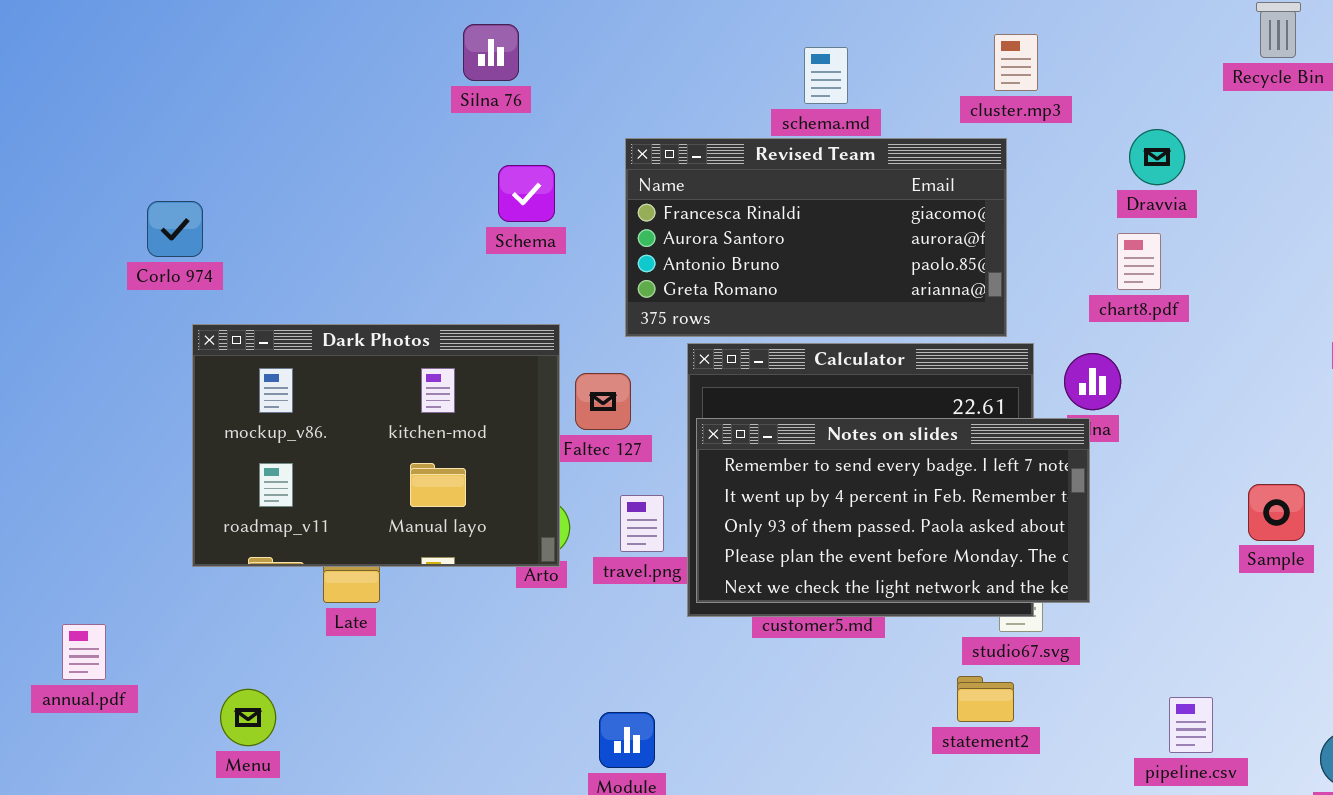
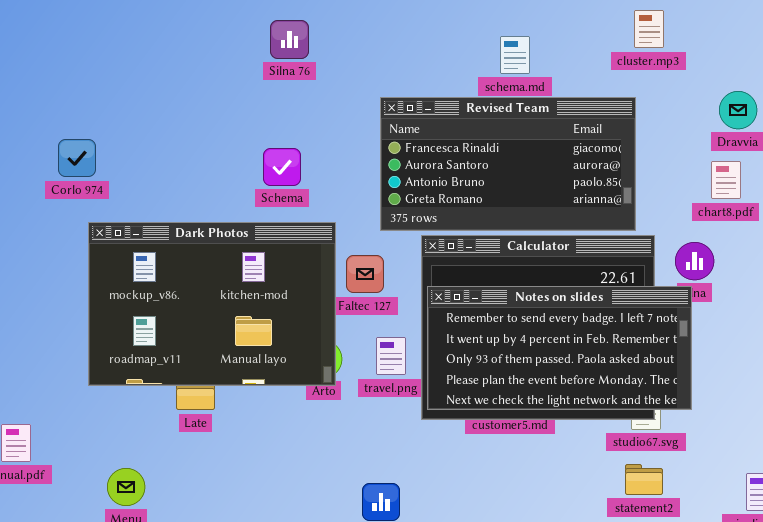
cluster.mp3: [994,34,1038,91] -> [634,10,664,48], moved
Schema: [498,165,555,222] -> [263,148,301,186], moved
statement2: [957,676,1014,722] -> [625,464,663,495], moved

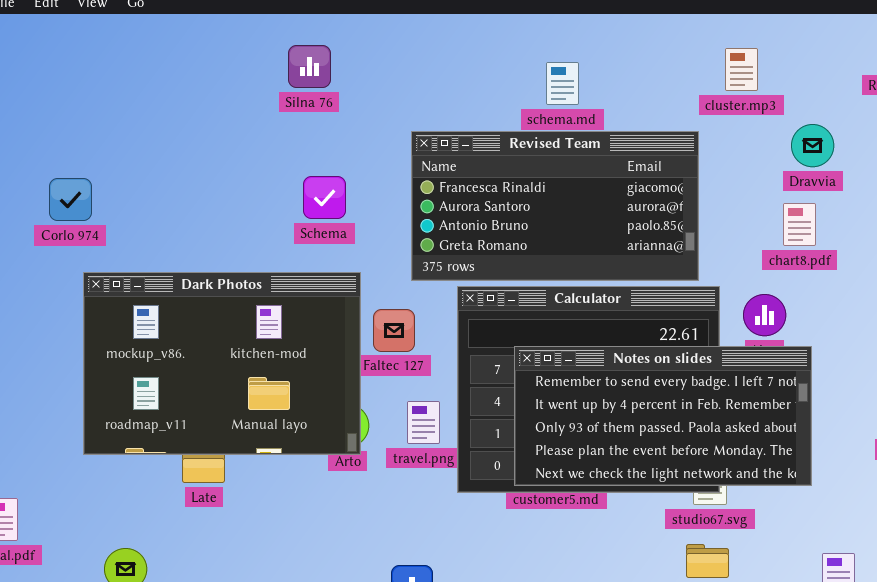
cluster.mp3: [634,10,664,48] -> [725,48,758,91], moved
Schema: [263,148,301,186] -> [303,176,346,219], moved
Notes on slides: [427,286,692,410] -> [514,346,812,486], moved

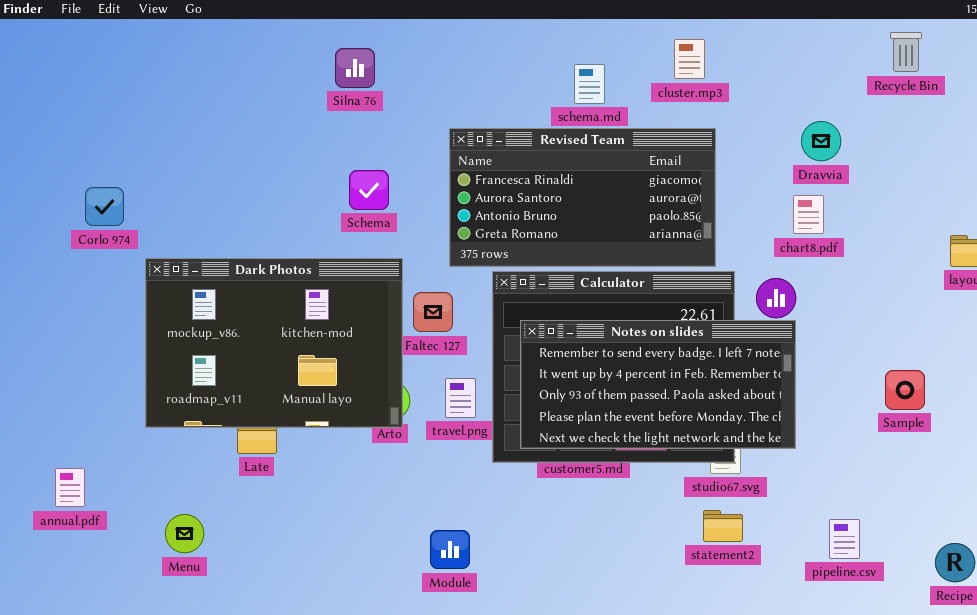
cluster.mp3: [725,48,758,91] -> [674,39,705,79], moved
Corlo 974: [49,178,92,221] -> [85,187,124,226], moved
Notes on slides: [514,346,812,486] -> [520,320,796,449], moved

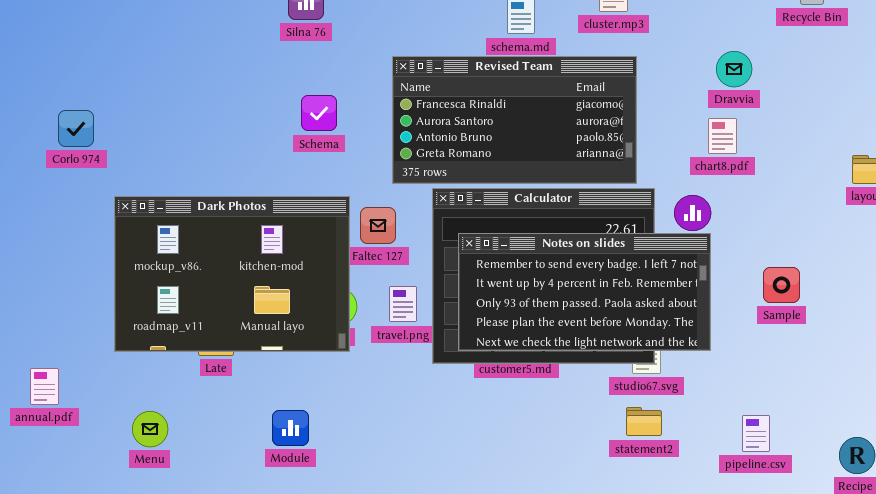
Dark Photos: [145,258,403,428] -> [114,196,350,352], moved
Sample: [885,370,925,410] -> [763,267,800,303], moved
Module: [430,530,470,569] -> [272,410,309,446], moved

